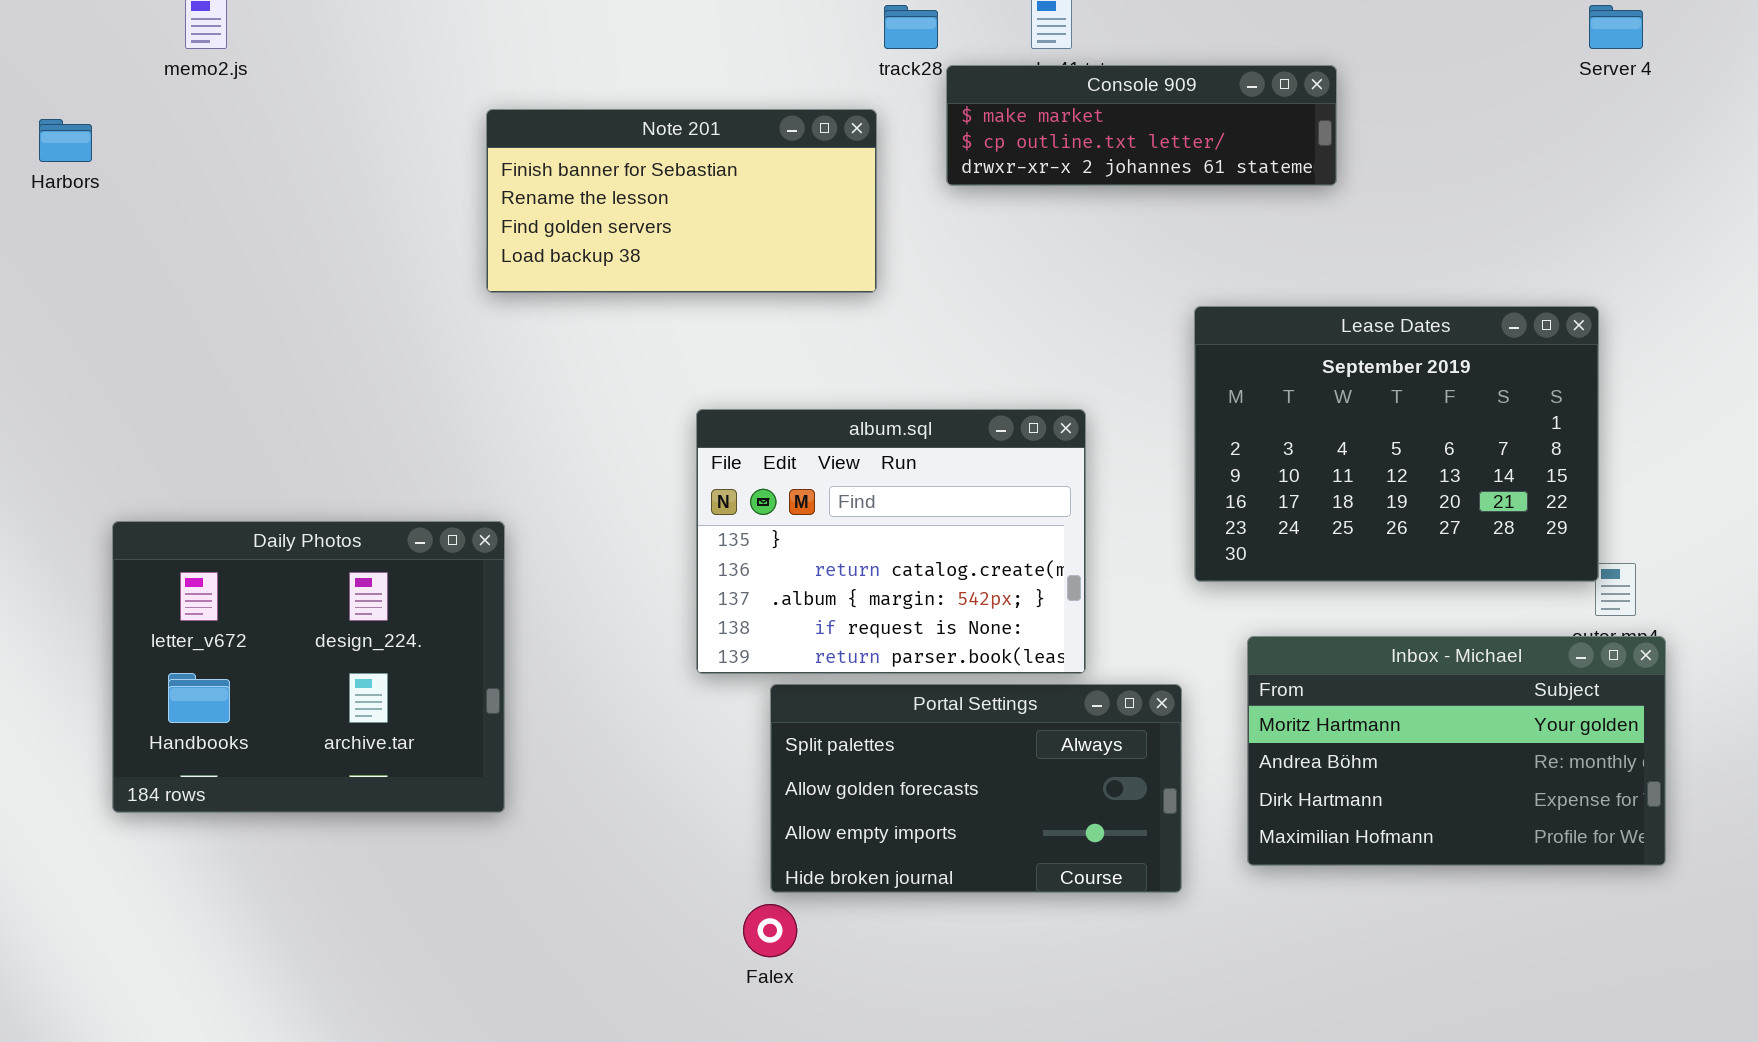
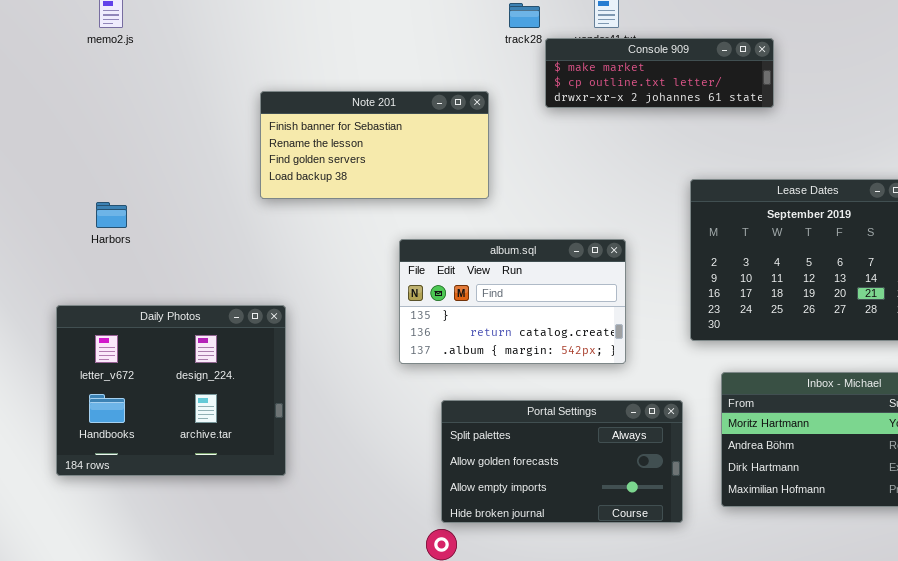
Note 201: [486,109,877,293] -> [260,91,489,199], moved
Harbors: [39,119,92,162] -> [96,202,127,228], moved
album.sql: [696,409,1086,674] -> [399,239,626,364], resized

